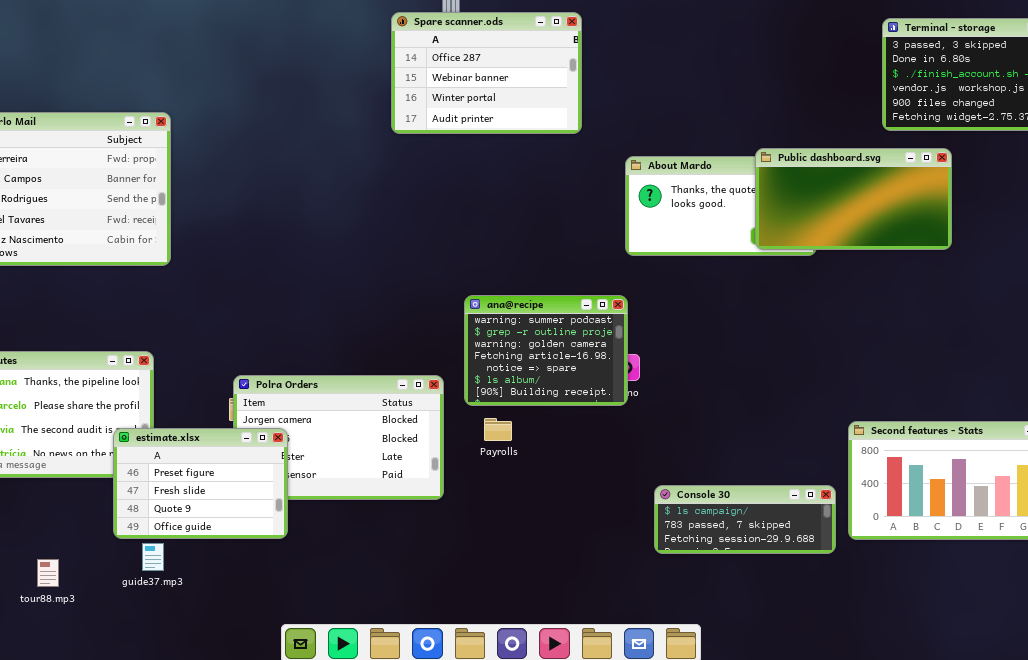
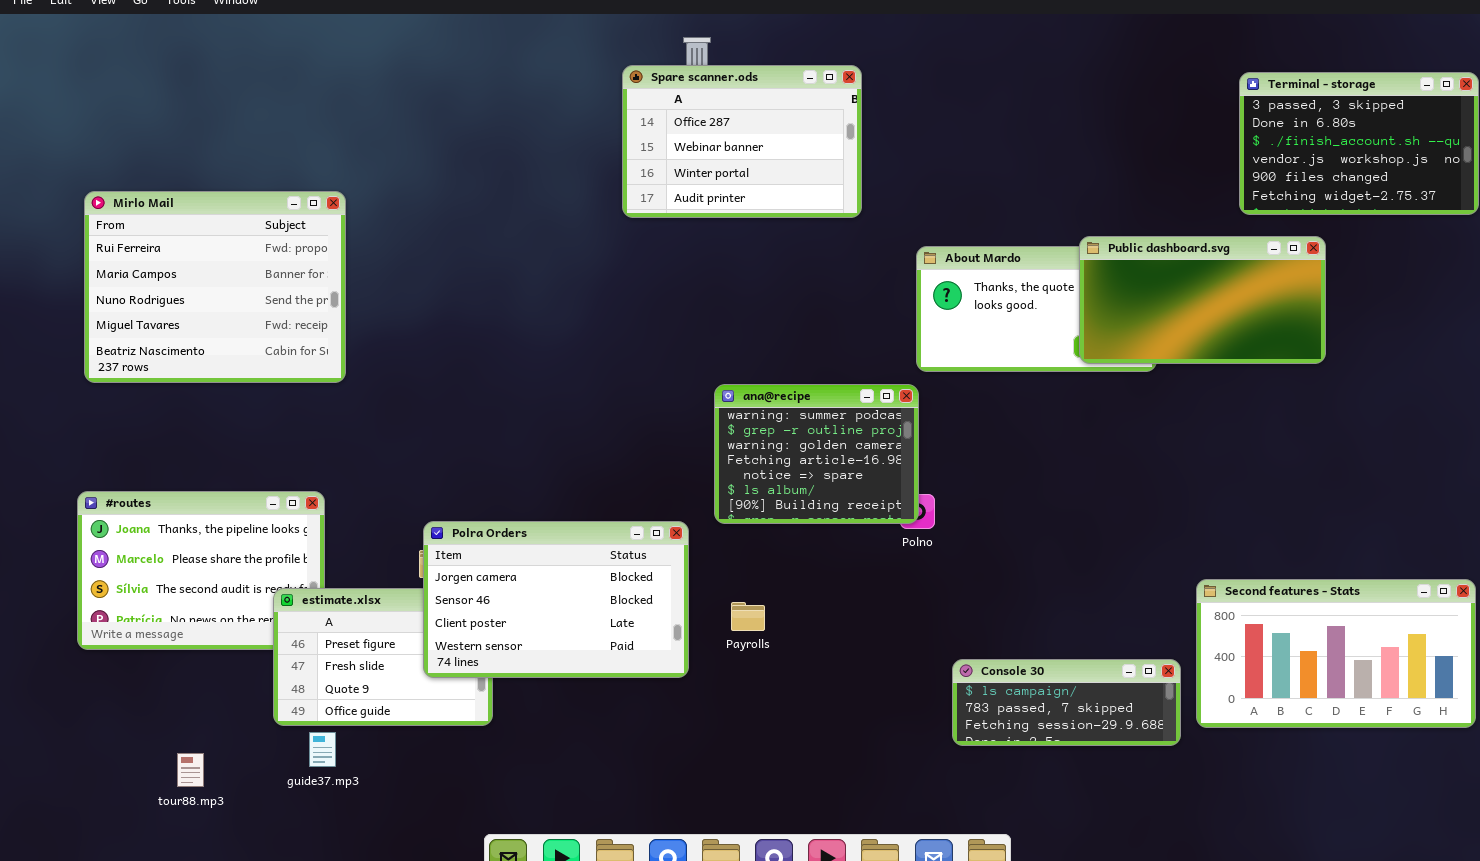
ana@recipe: [464,295,628,406] -> [714,384,919,524], moved
Polra Orders: [233,375,444,500] -> [423,521,689,678], raised
Payrolls: [484,418,512,441] -> [731,602,765,631], moved

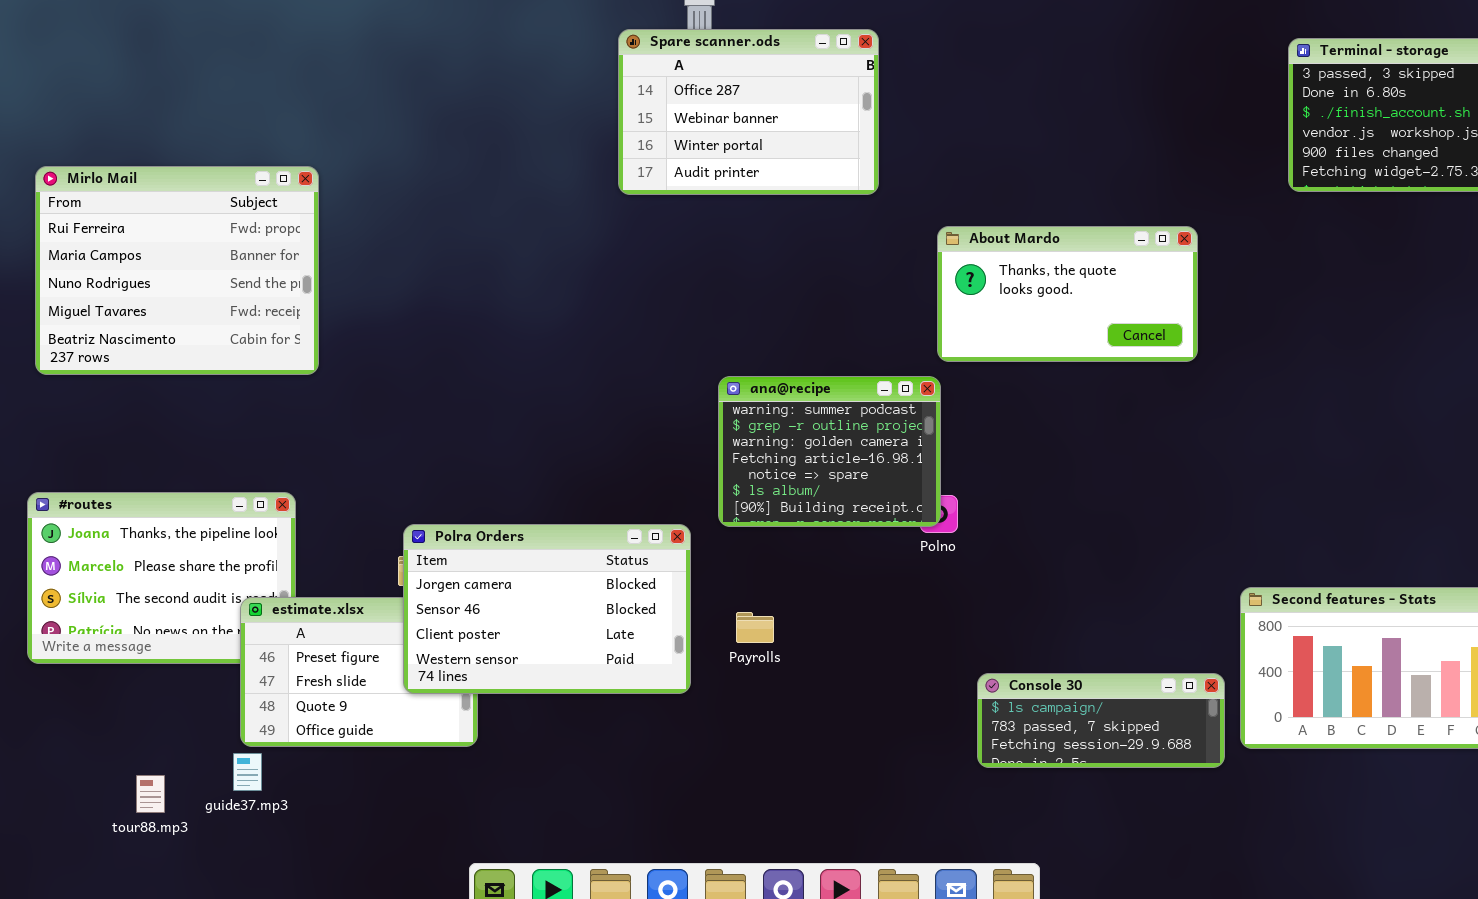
Public dashboard.svg: [1079,236,1326,364] -> none, closed
guide37.mp3: [309,732,336,767] -> [233,753,262,791], moved

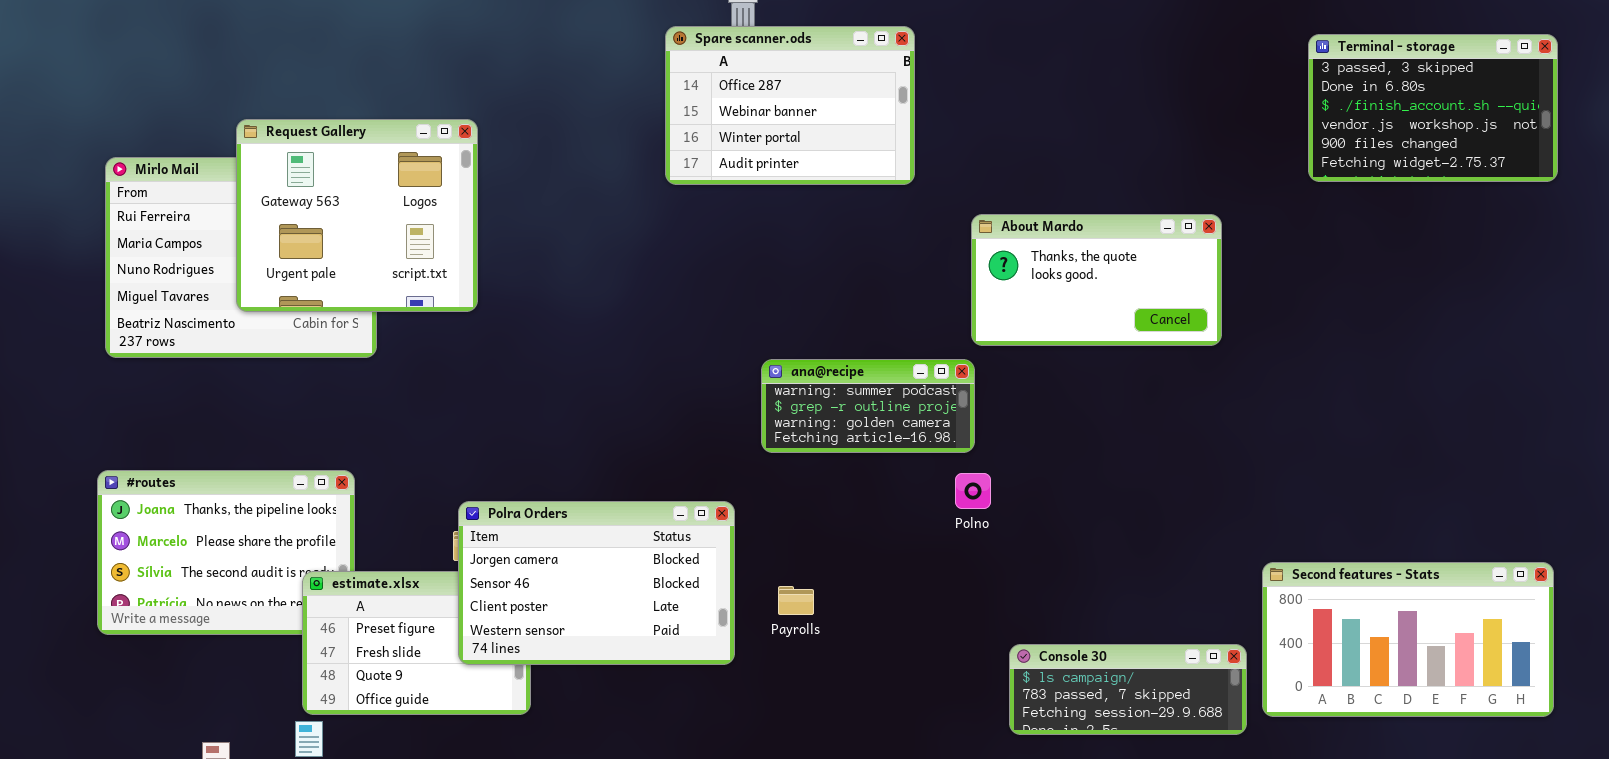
Request Gallery: none -> [236,119,478,312], opened
ana@recipe: [718,376,941,527] -> [761,359,975,453], resized

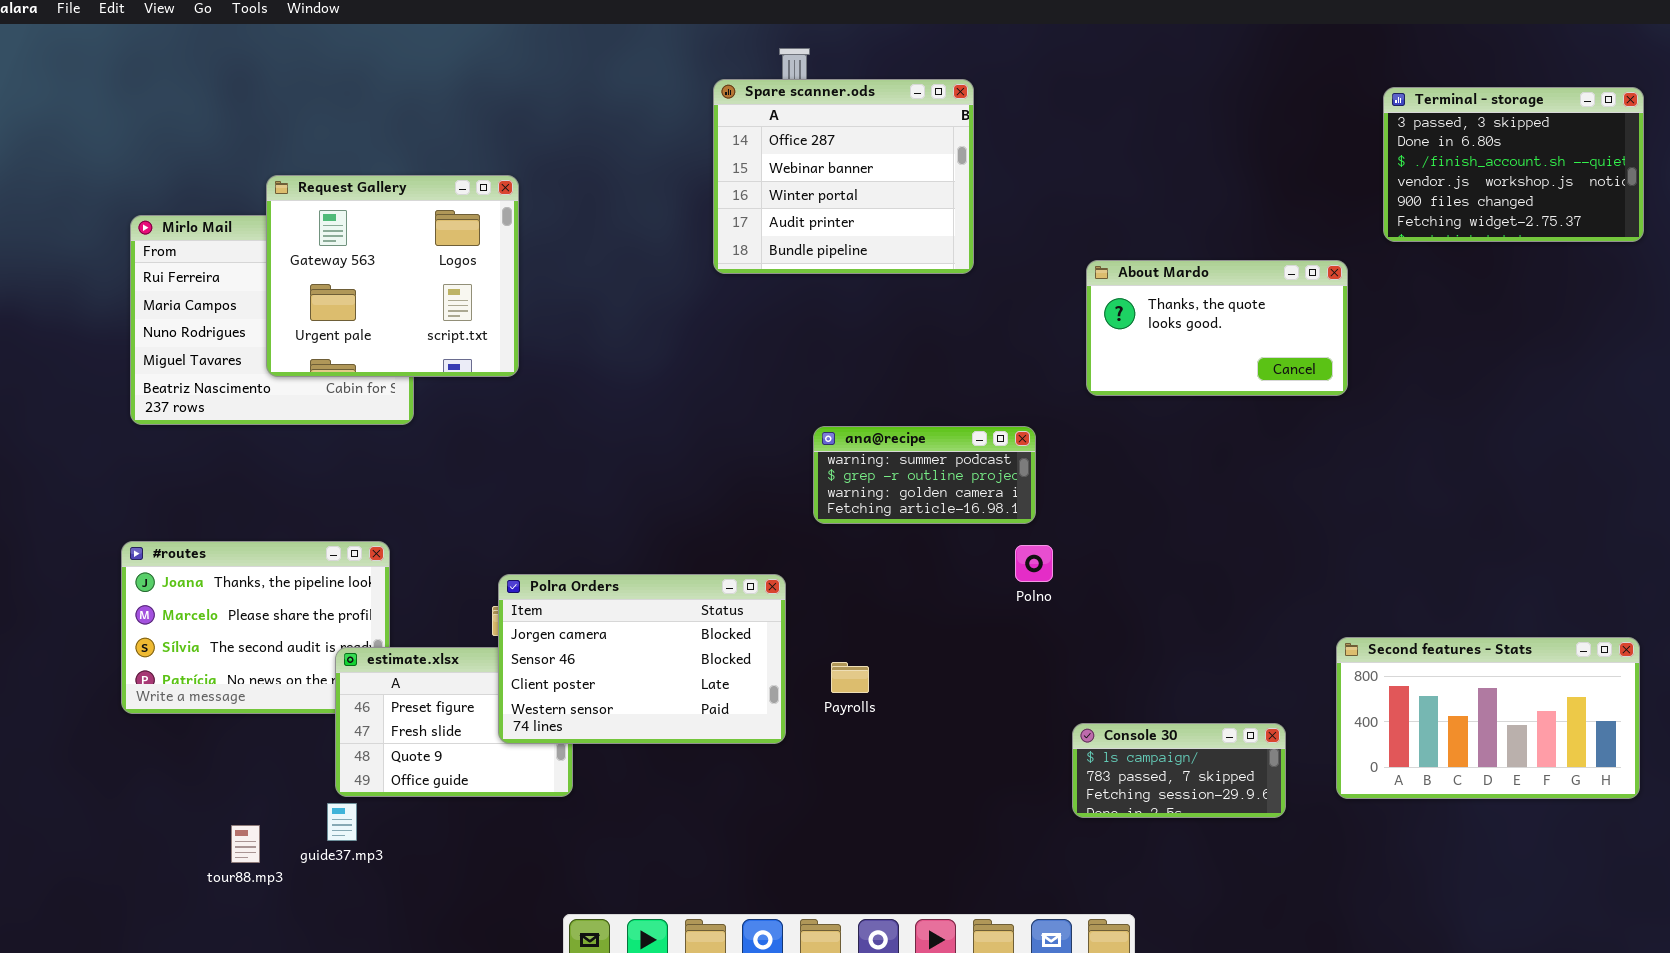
Spare scanner.ods: [665,26,915,185] -> [713,79,974,274], resized
About Mardo: [971,214,1222,346] -> [1086,260,1348,396], moved
Console 30: [1009,644,1247,735] -> [1072,723,1286,818], resized

